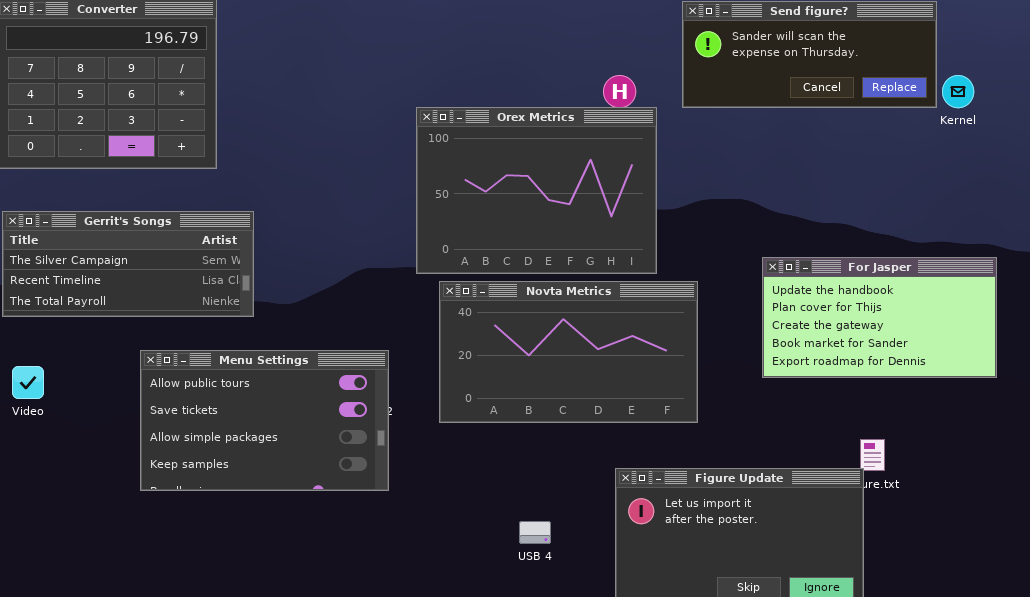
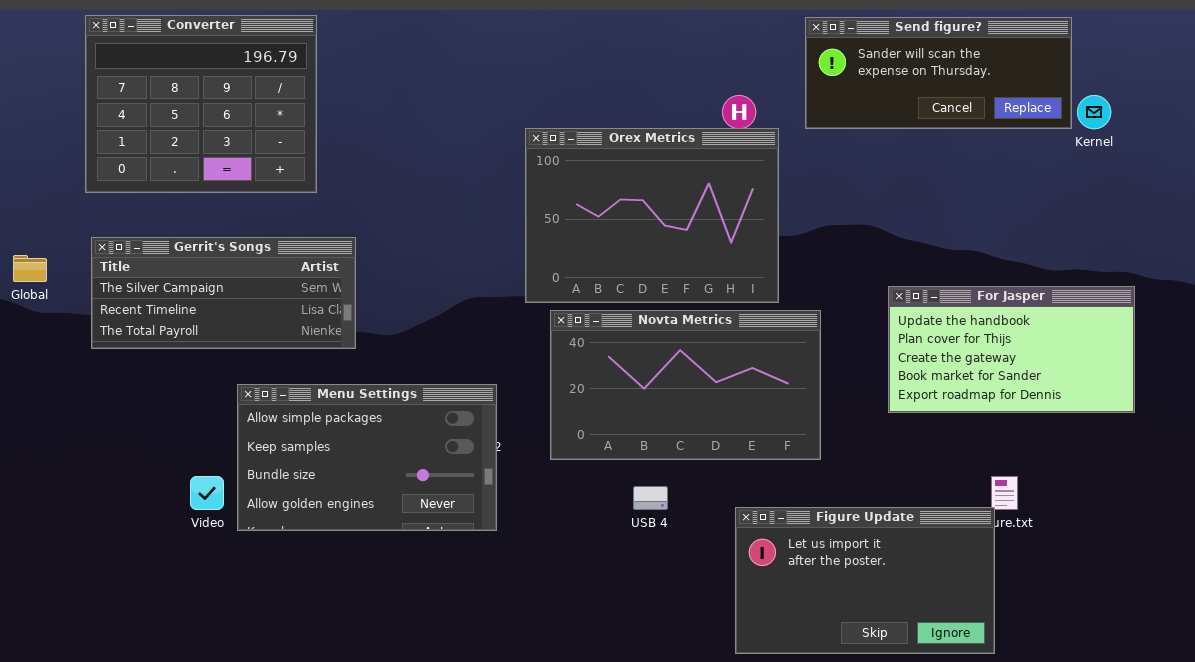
Menu Settings: [140,350,389,491] -> [237,384,497,531], scrolled down 2 rows
Video: [12,366,44,399] -> [190,476,224,510], moved
USB 4: [519,521,551,544] -> [633,486,668,510], moved

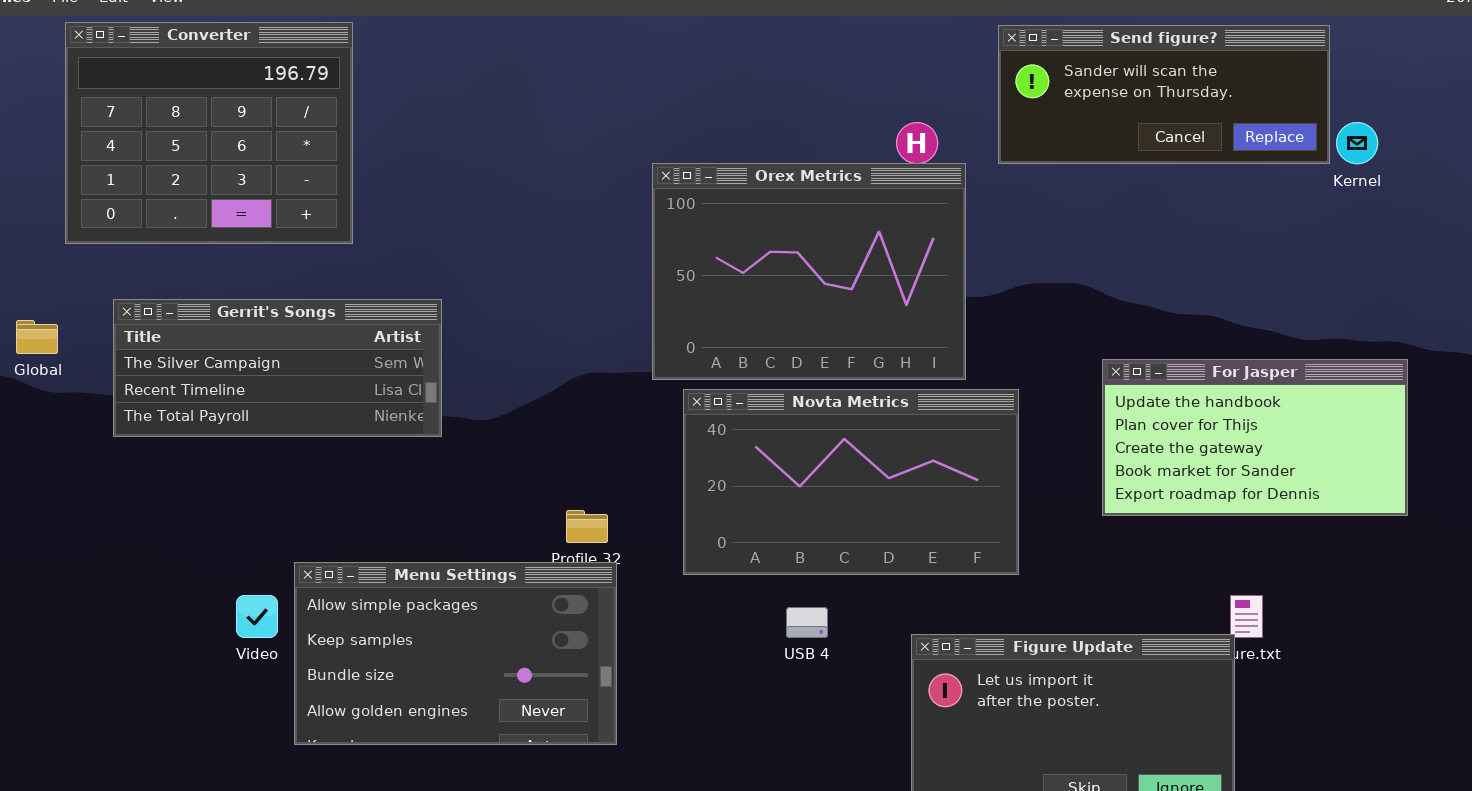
Converter: [85,15,317,193] -> [65,22,353,244], moved
Menu Settings: [237,384,497,531] -> [294,562,617,745], moved

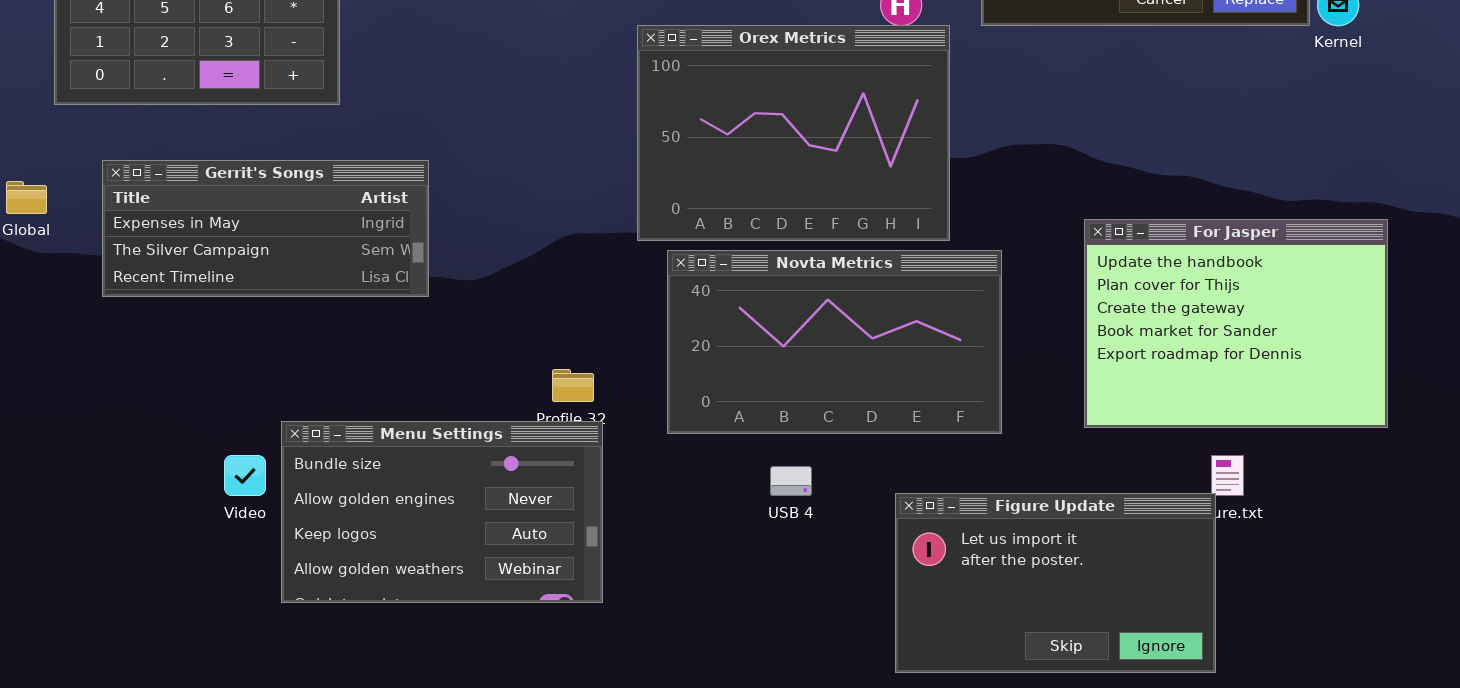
Gerrit's Songs: [113,299,442,437] -> [102,160,429,297], scrolled up 1 row
For Jasper: [1102,359,1408,516] -> [1084,219,1388,428], resized
Menu Settings: [294,562,617,745] -> [281,421,603,603], scrolled down 2 rows

